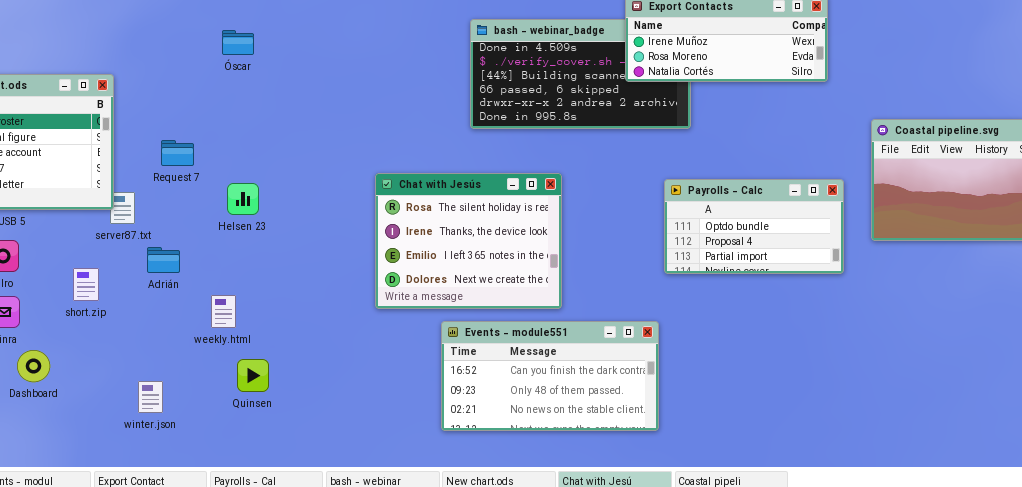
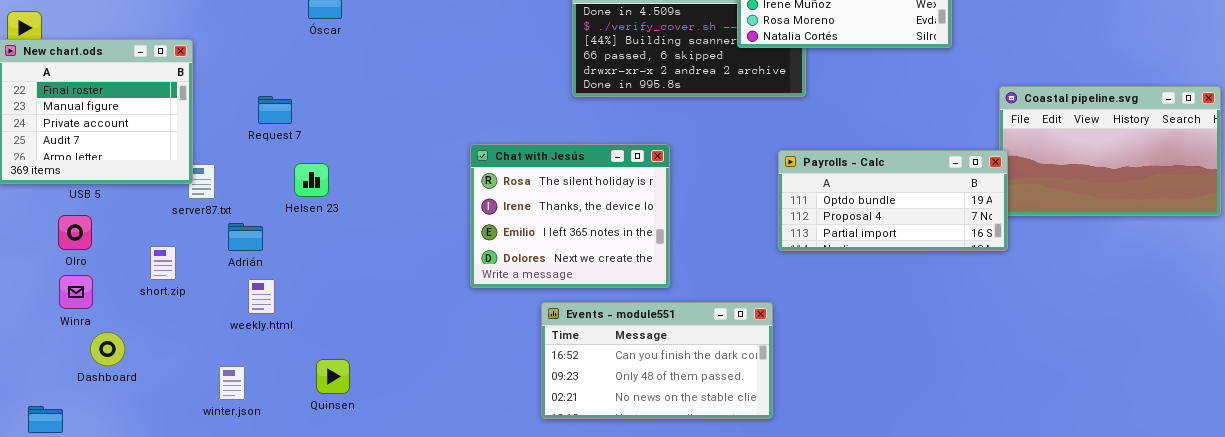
Request 7: [161,140,194,166] -> [258,96,292,124], moved
Payrolls - Calc: [664,179,844,274] -> [778,150,1008,251], resized
Helsen 23: [227,183,259,215] -> [294,163,329,197], moved
weekly.html: [211,295,236,328] -> [248,279,275,314], moved
Quinsen: [237,359,269,392] -> [316,359,350,394], moved

